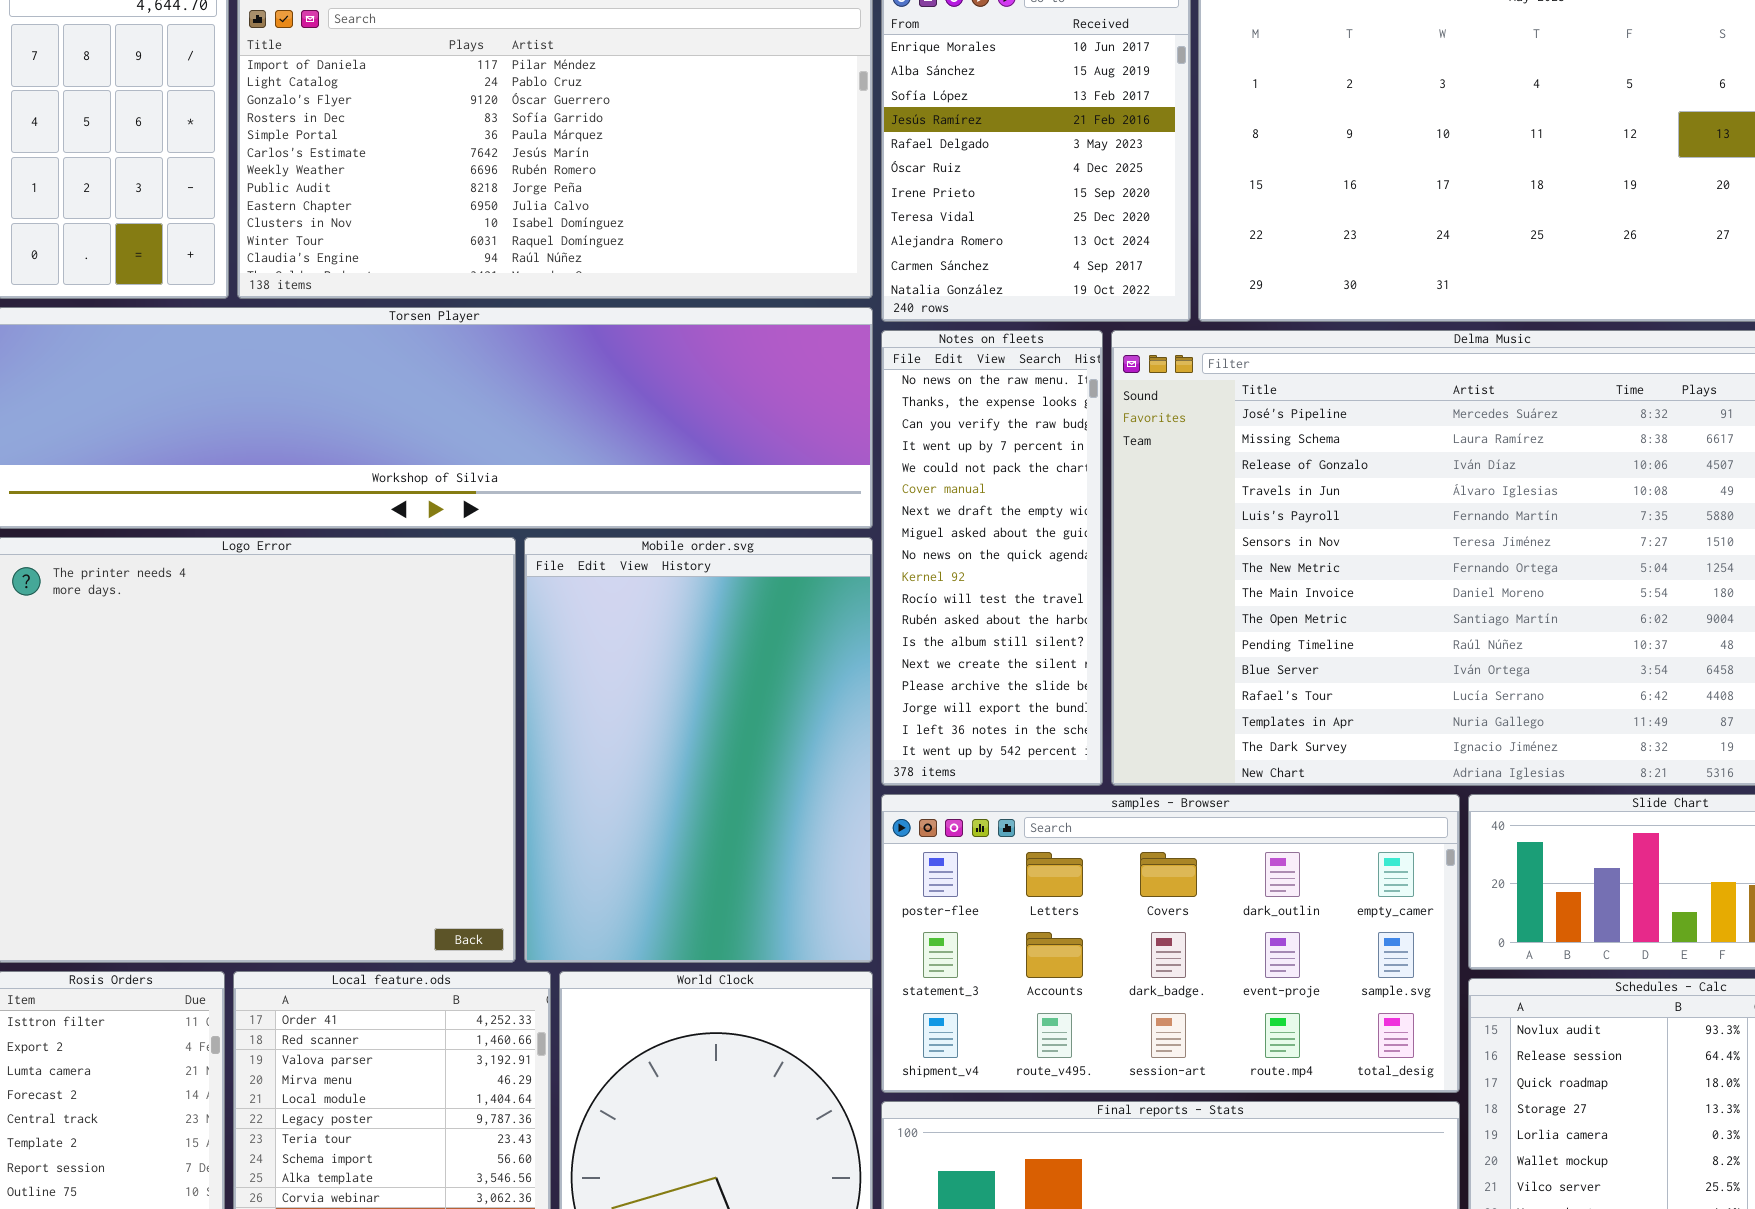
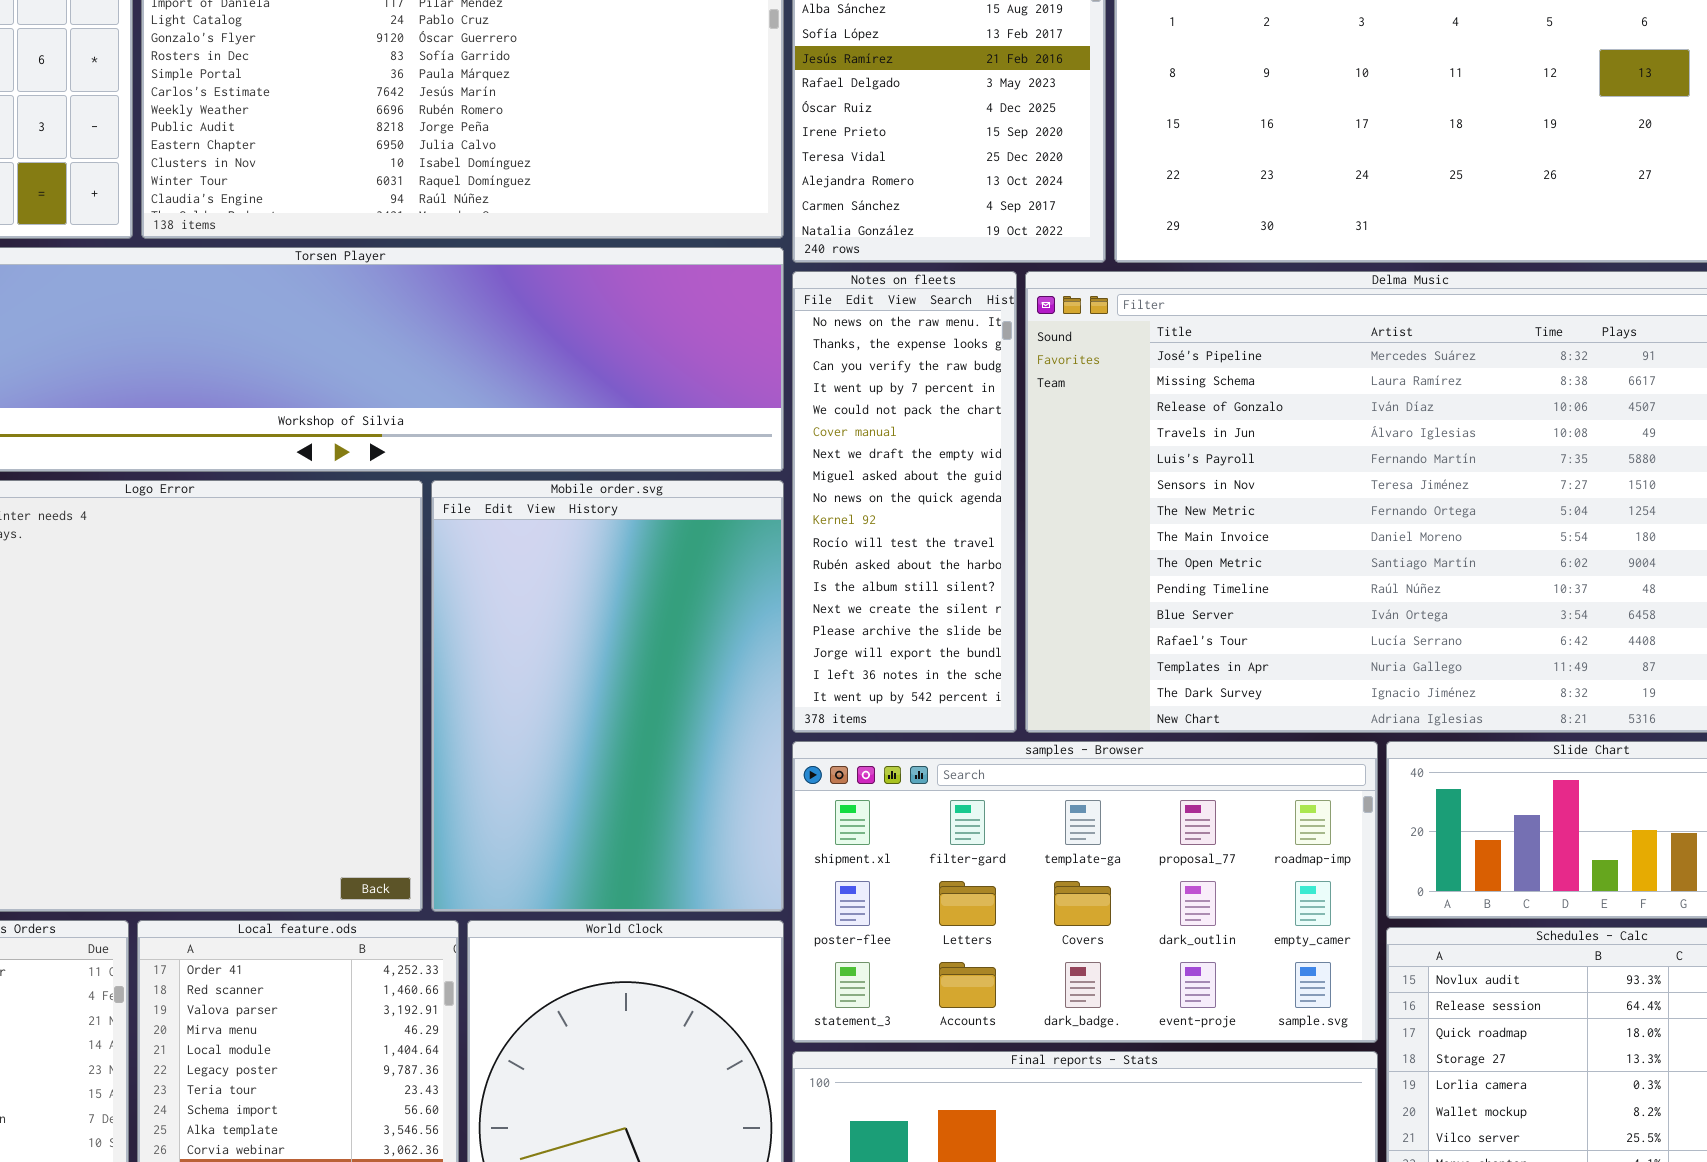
samples - Browser: [881,794,1460,1093] -> [792,741,1378,1043], scrolled up 1 row

